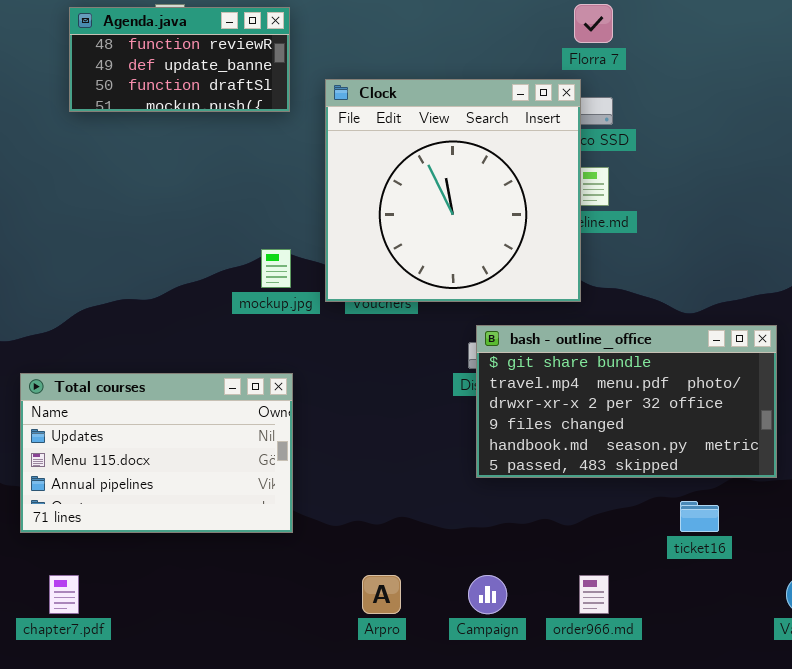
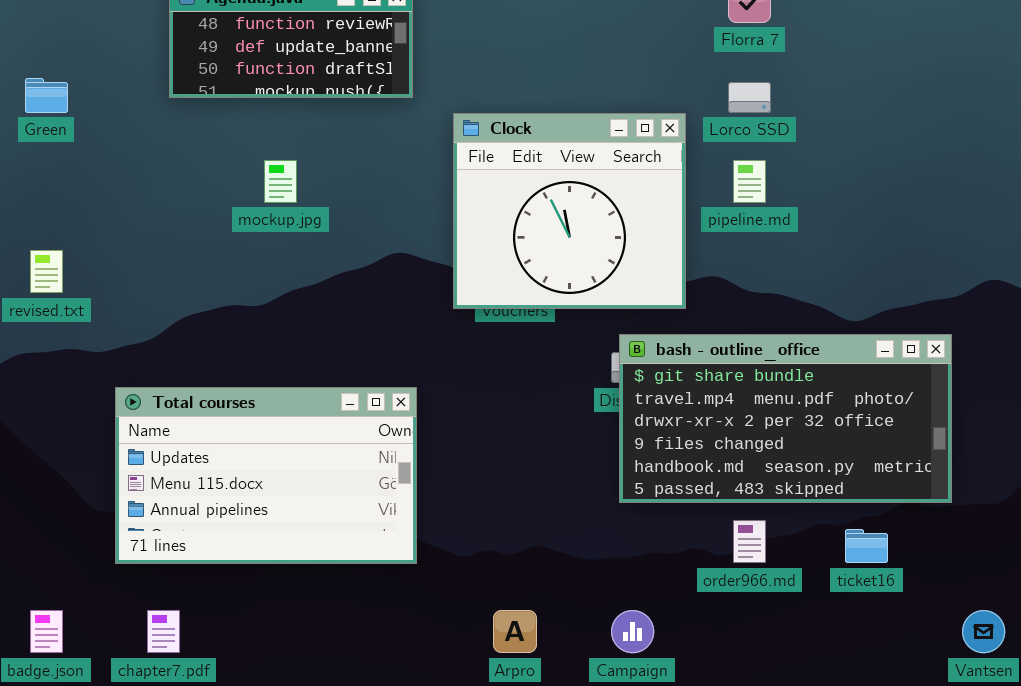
Clock: [325,79,581,302] -> [453,113,686,309], resized
mockup.jpg: [261,249,291,288] -> [264,160,297,203], moved
order966.md: [579,575,609,614] -> [733,520,766,563], moved

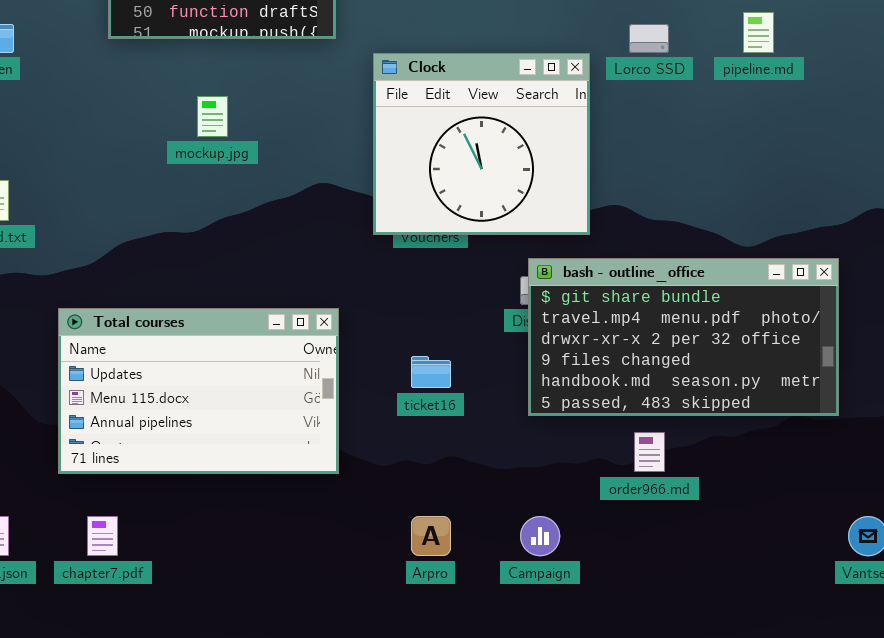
pipeline.md: [733,160,766,203] -> [743,12,774,53], moved
ticket16: [845,529,888,563] -> [411,356,451,388], moved

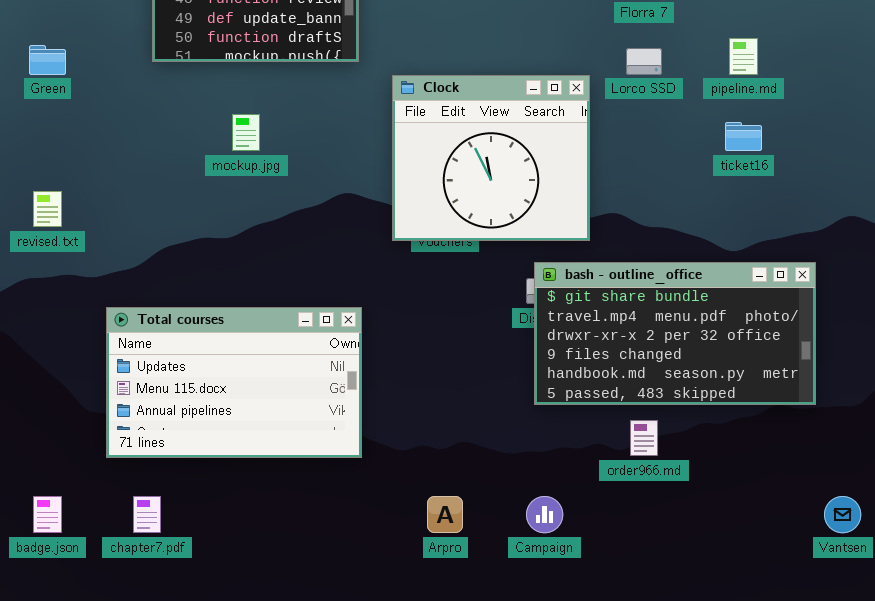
ticket16: [411,356,451,388] -> [725,122,762,151], moved

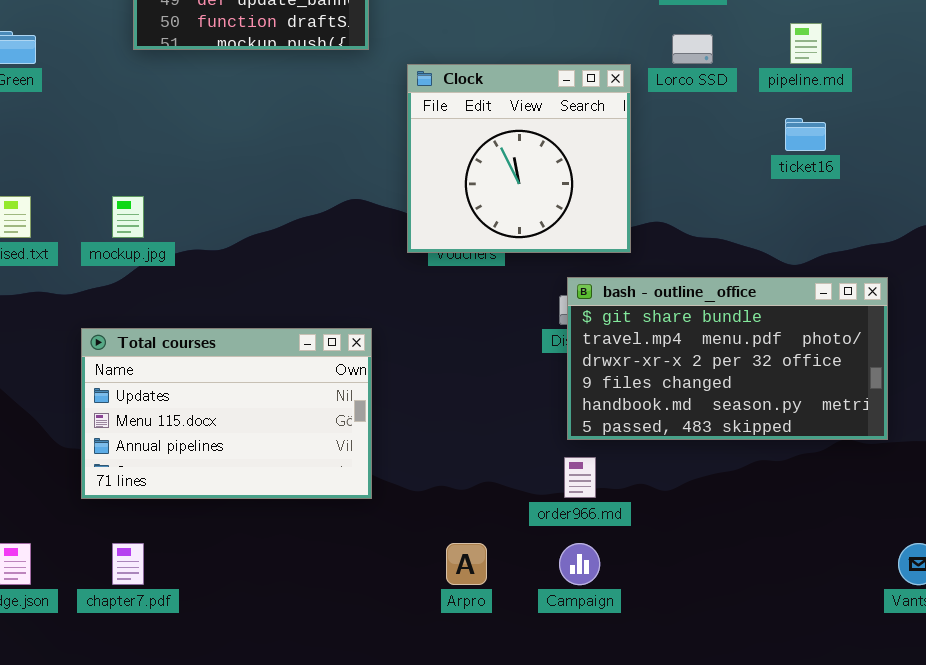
mockup.jpg: [232,114,260,151] -> [112,196,144,238], moved
order966.md: [630,420,658,456] -> [564,457,596,498], moved

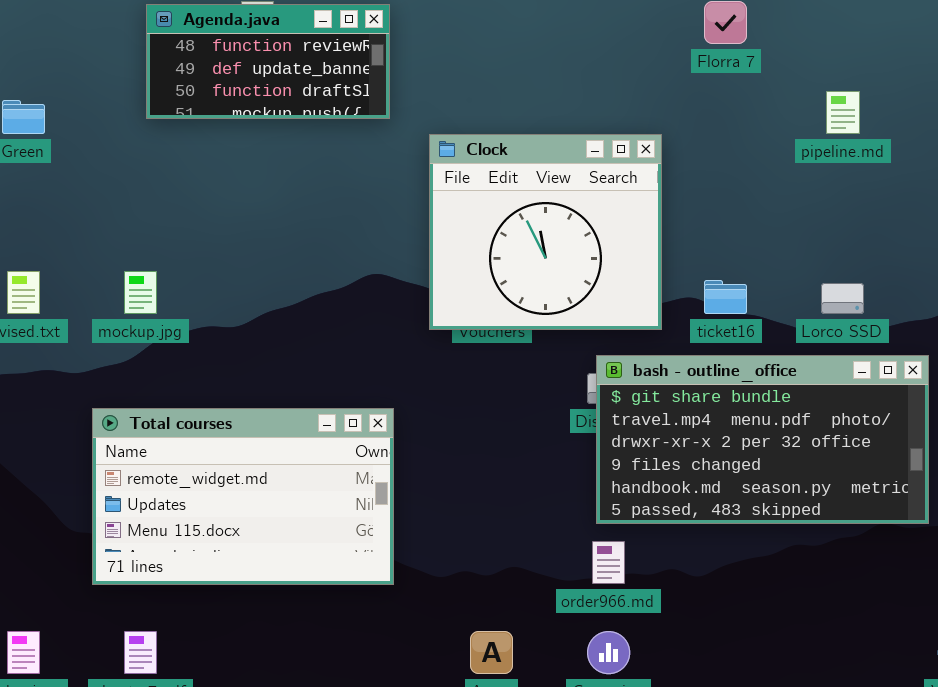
Lorco SSD: [672,34,713,64] -> [821,283,864,314], moved
ticket16: [785,118,826,151] -> [704,280,747,314], moved
Total courses: [81,328,372,499] -> [92,408,394,585], scrolled up 1 row

